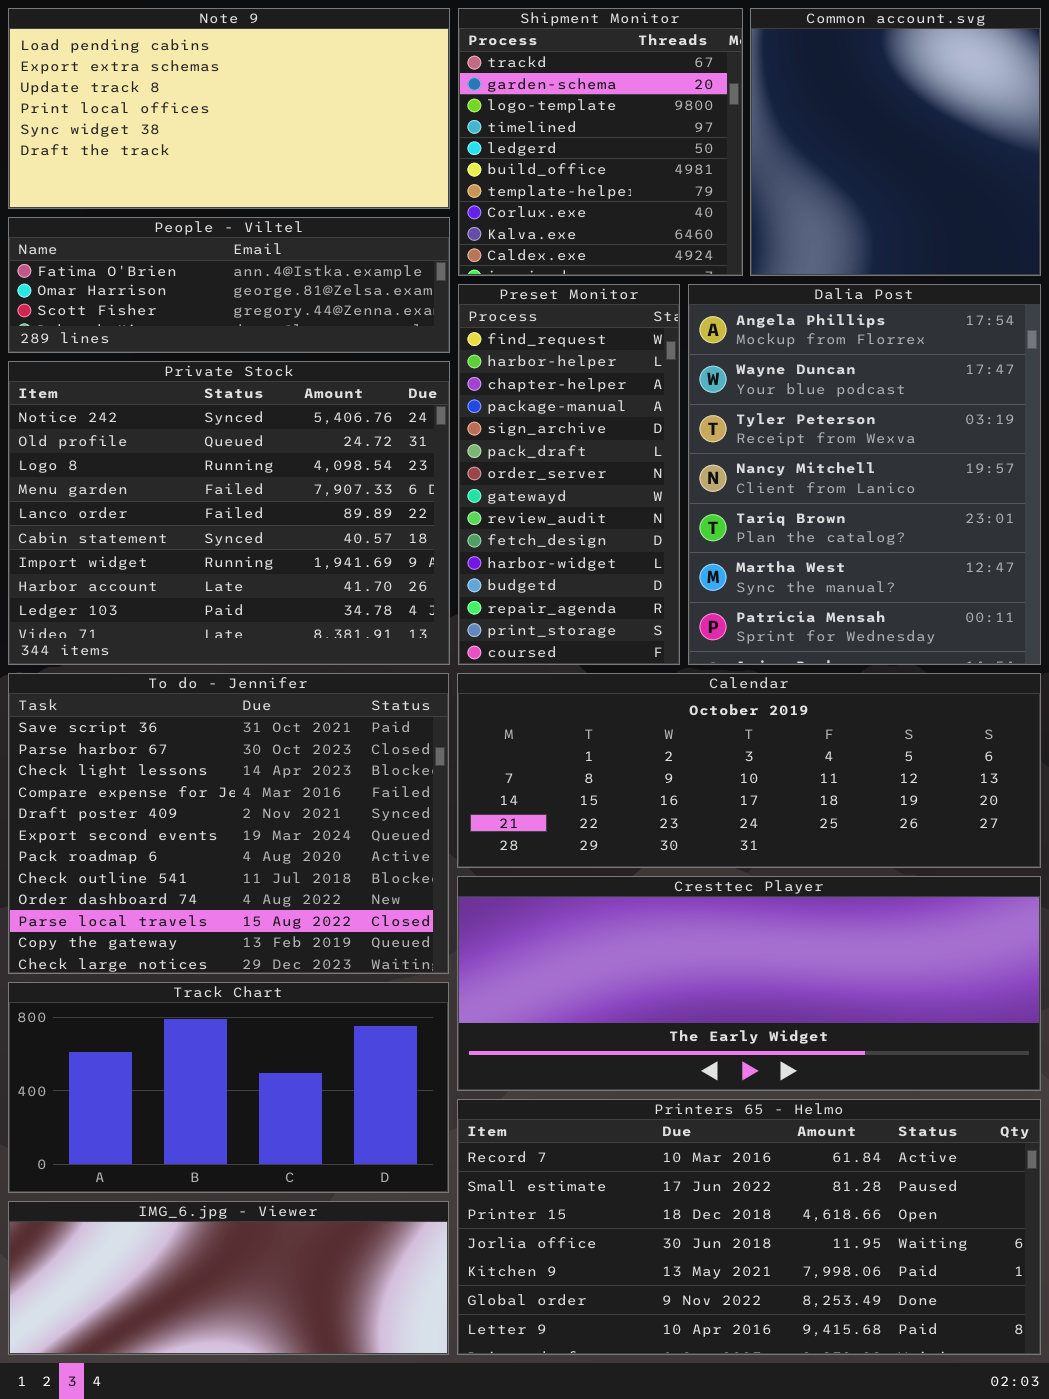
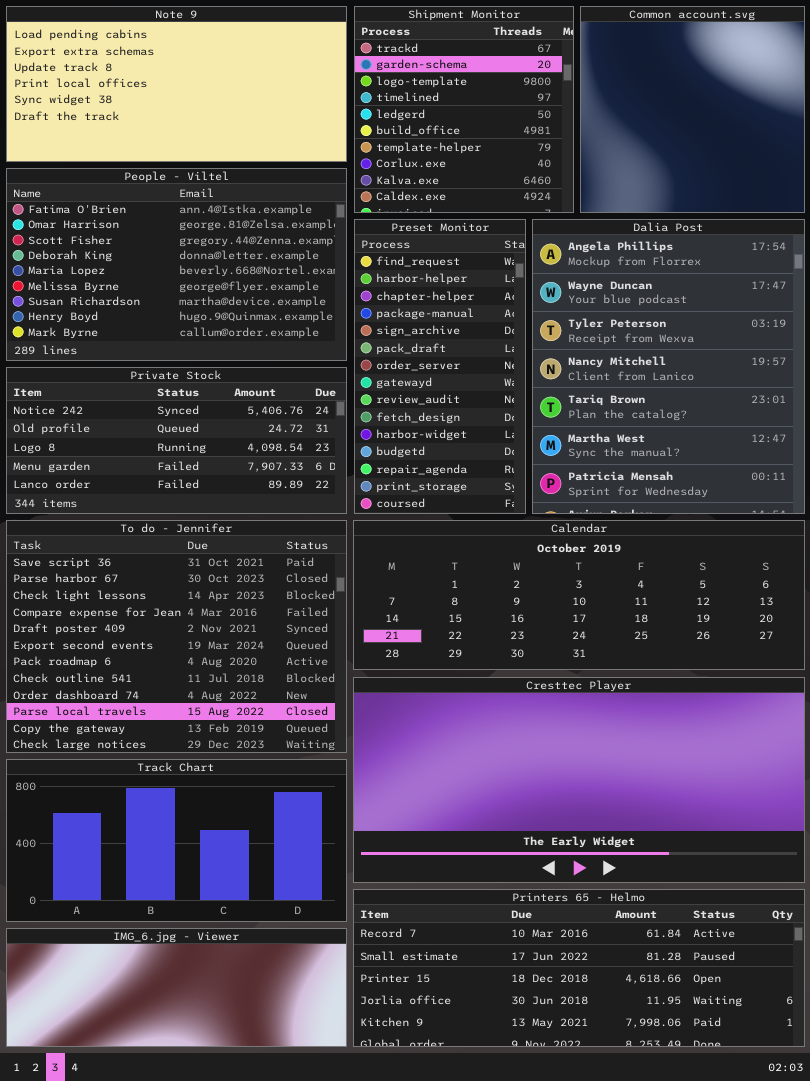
People - Viltel: [8,217,450,353] -> [6,168,347,361], resized
Private Stock: [8,361,450,665] -> [6,367,347,514], resized
Cresttec Player: [457,876,1041,1091] -> [353,677,805,883], resized
Printers 65 - Helmo: [457,1099,1041,1355] -> [353,889,805,1047], resized

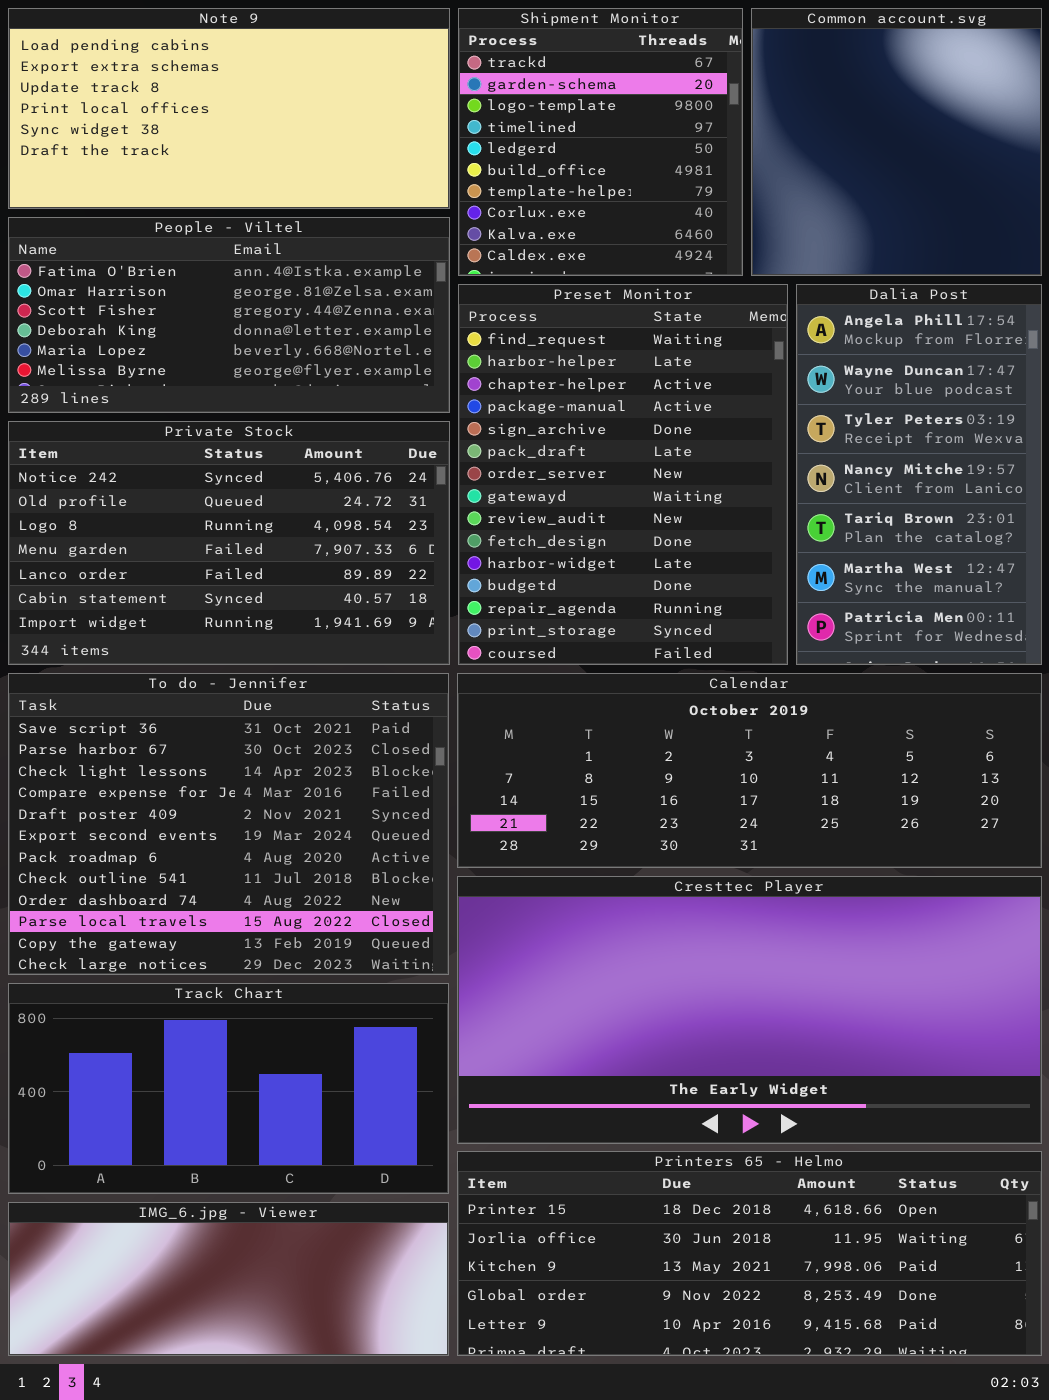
People - Viltel: [6,168,347,361] -> [8,217,450,413], resized
Preset Monitor: [354,219,526,514] -> [458,284,788,665], resized
Dalia Post: [532,219,805,514] -> [796,284,1042,665], resized
Private Stock: [6,367,347,514] -> [8,421,450,665], resized
Printers 65 - Helmo: [353,889,805,1047] -> [457,1151,1042,1356], scrolled down 2 rows

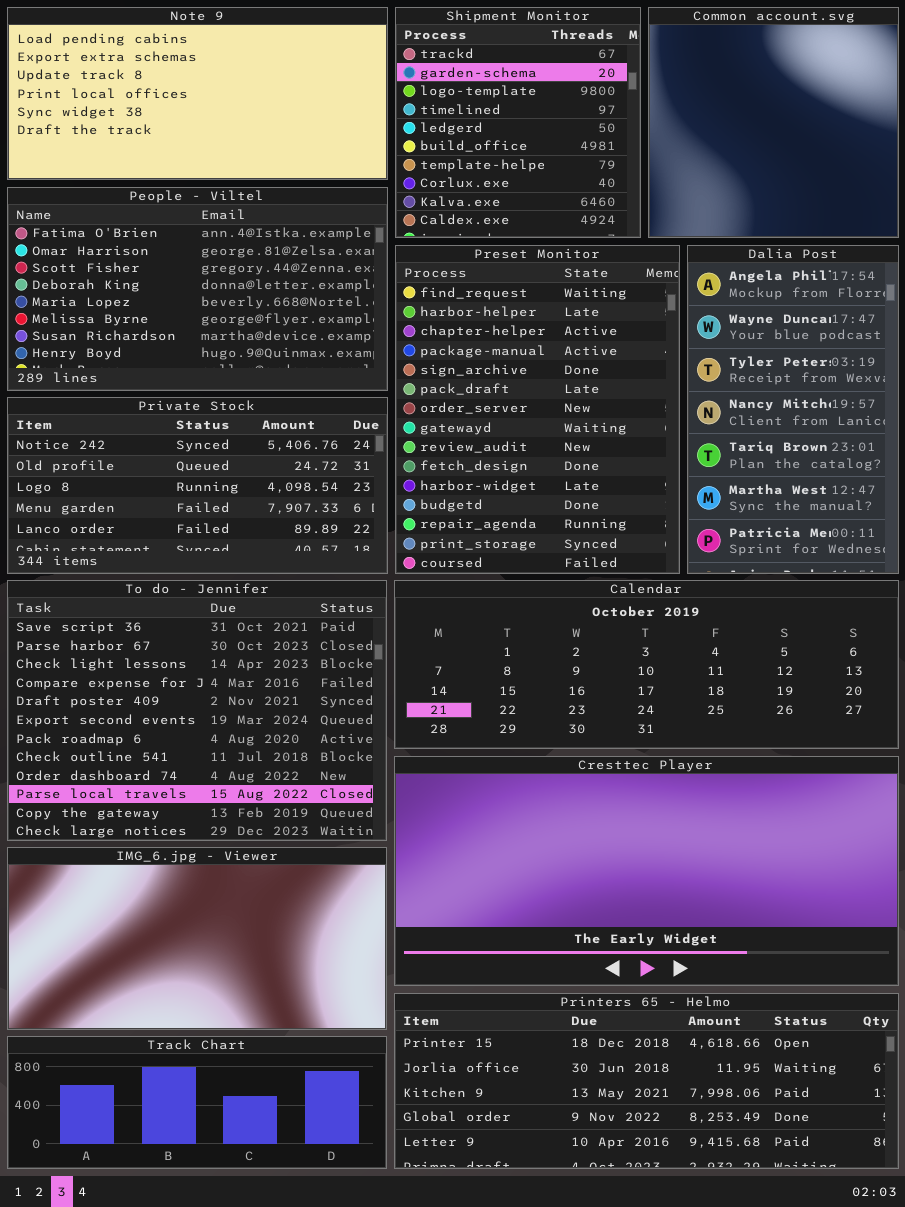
People - Viltel: [8,217,450,413] -> [7,187,388,391], resized
Private Stock: [8,421,450,665] -> [7,397,388,574], resized
Track Chart: [8,983,449,1194] -> [7,1036,387,1169], moved, resized
IMG_6.jpg - Viewer: [8,1202,449,1356] -> [7,847,387,1030], moved, resized

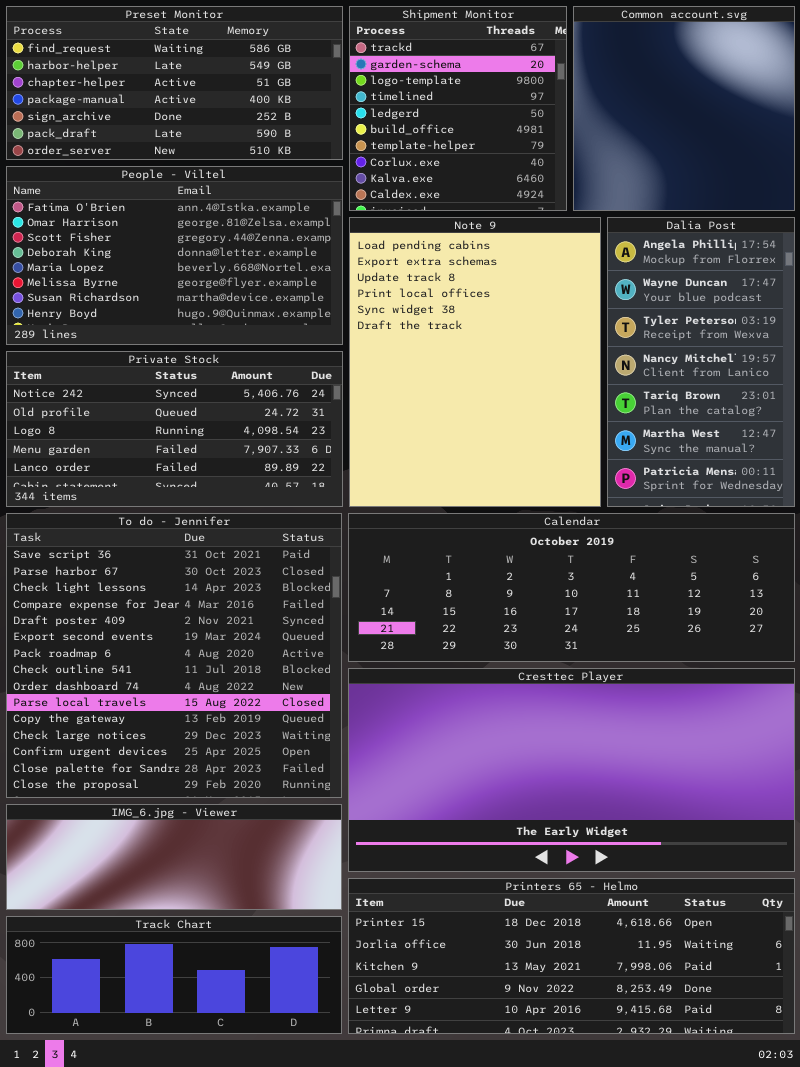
Note 9: [7,7,388,180] -> [349,217,601,507], moved, resized
Preset Monitor: [395,245,680,574] -> [6,6,343,160], moved, resized
To do - Jennifer: [7,580,387,841] -> [6,513,342,798], resized
IMG_6.jpg - Viewer: [7,847,387,1030] -> [6,804,342,910], resized

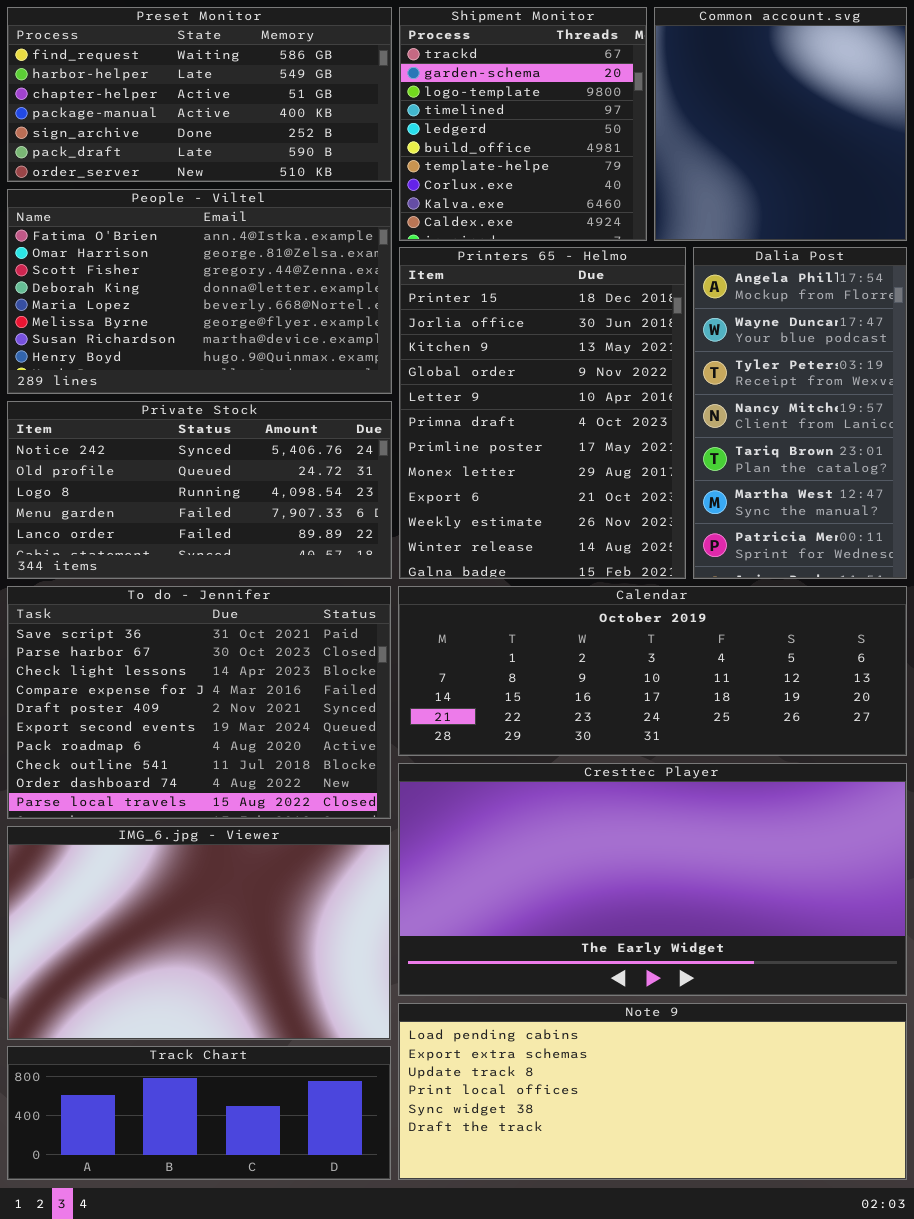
Note 9: [349,217,601,507] -> [398,1003,907,1180], moved, resized
To do - Jennifer: [6,513,342,798] -> [7,586,391,819], resized
IMG_6.jpg - Viewer: [6,804,342,910] -> [7,826,391,1040], resized
Printers 65 - Helmo: [348,878,795,1034] -> [399,247,686,579], moved, resized

